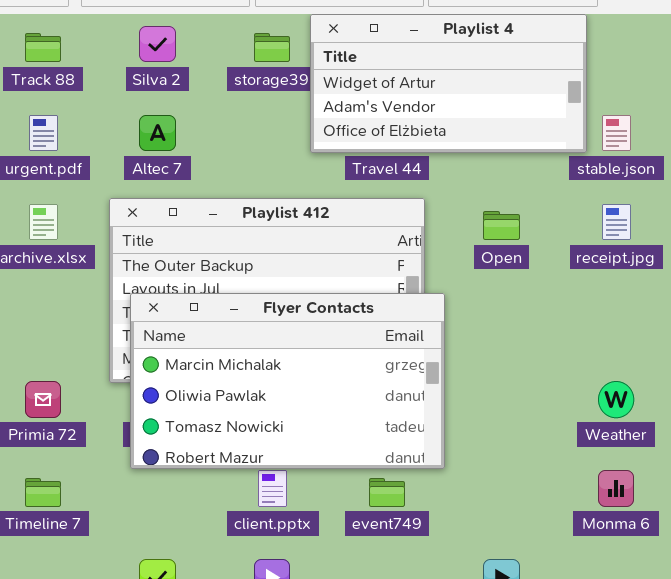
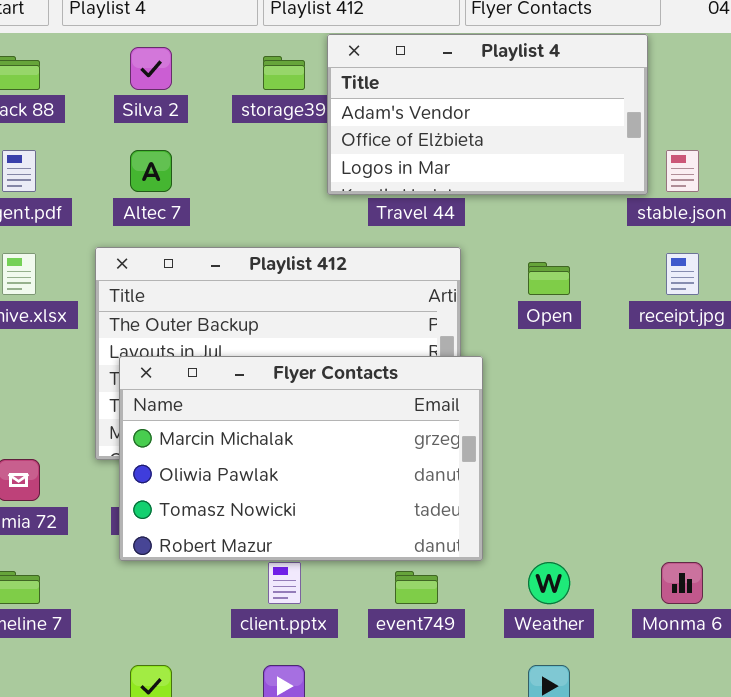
Playlist 4: [310,14,587,153] -> [327,34,648,195], scrolled down 1 row
Weather: [598,381,634,418] -> [528,562,570,604], moved

